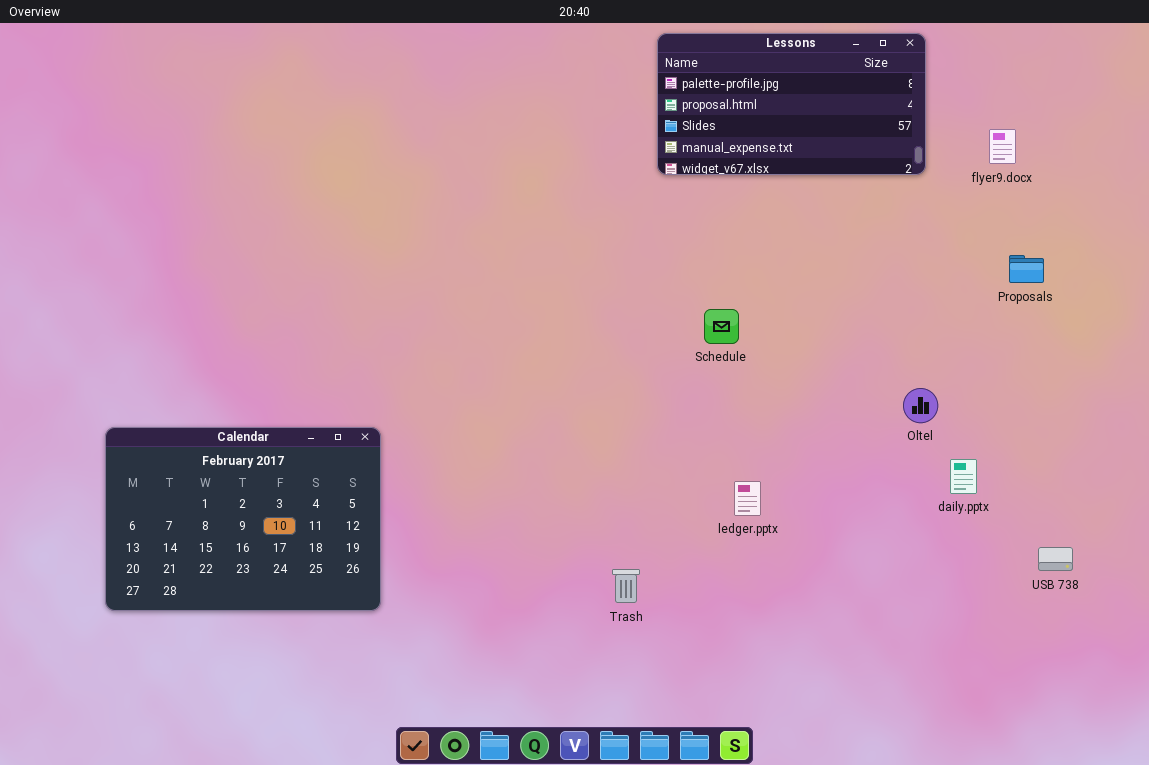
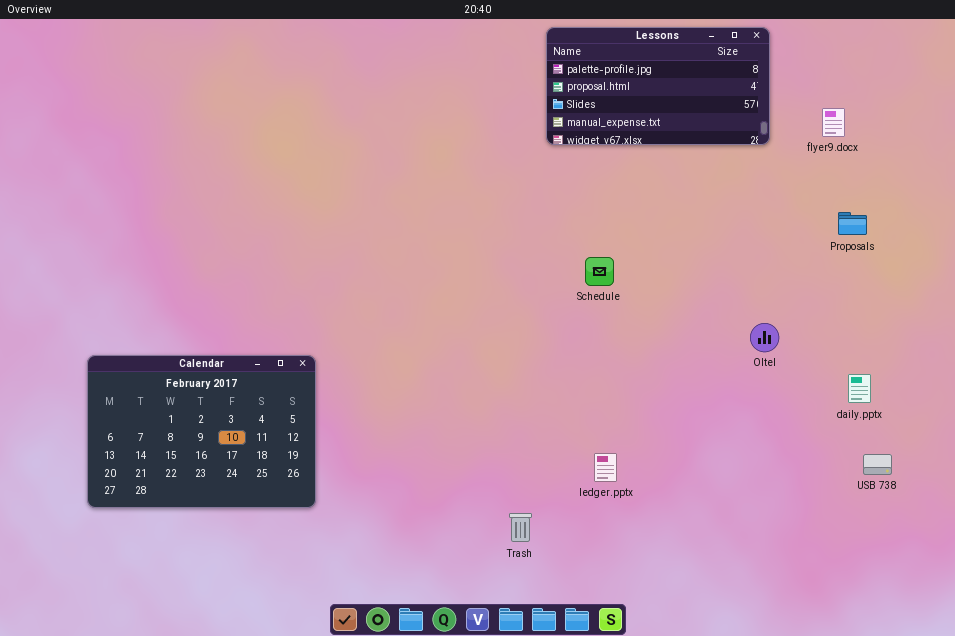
daily.pptx: [950,459,977,494] -> [848,374,871,403], moved
ledger.pptx: [734,481,761,516] -> [594,453,617,482], moved
Trash: [612,569,640,603] -> [509,513,532,542], moved

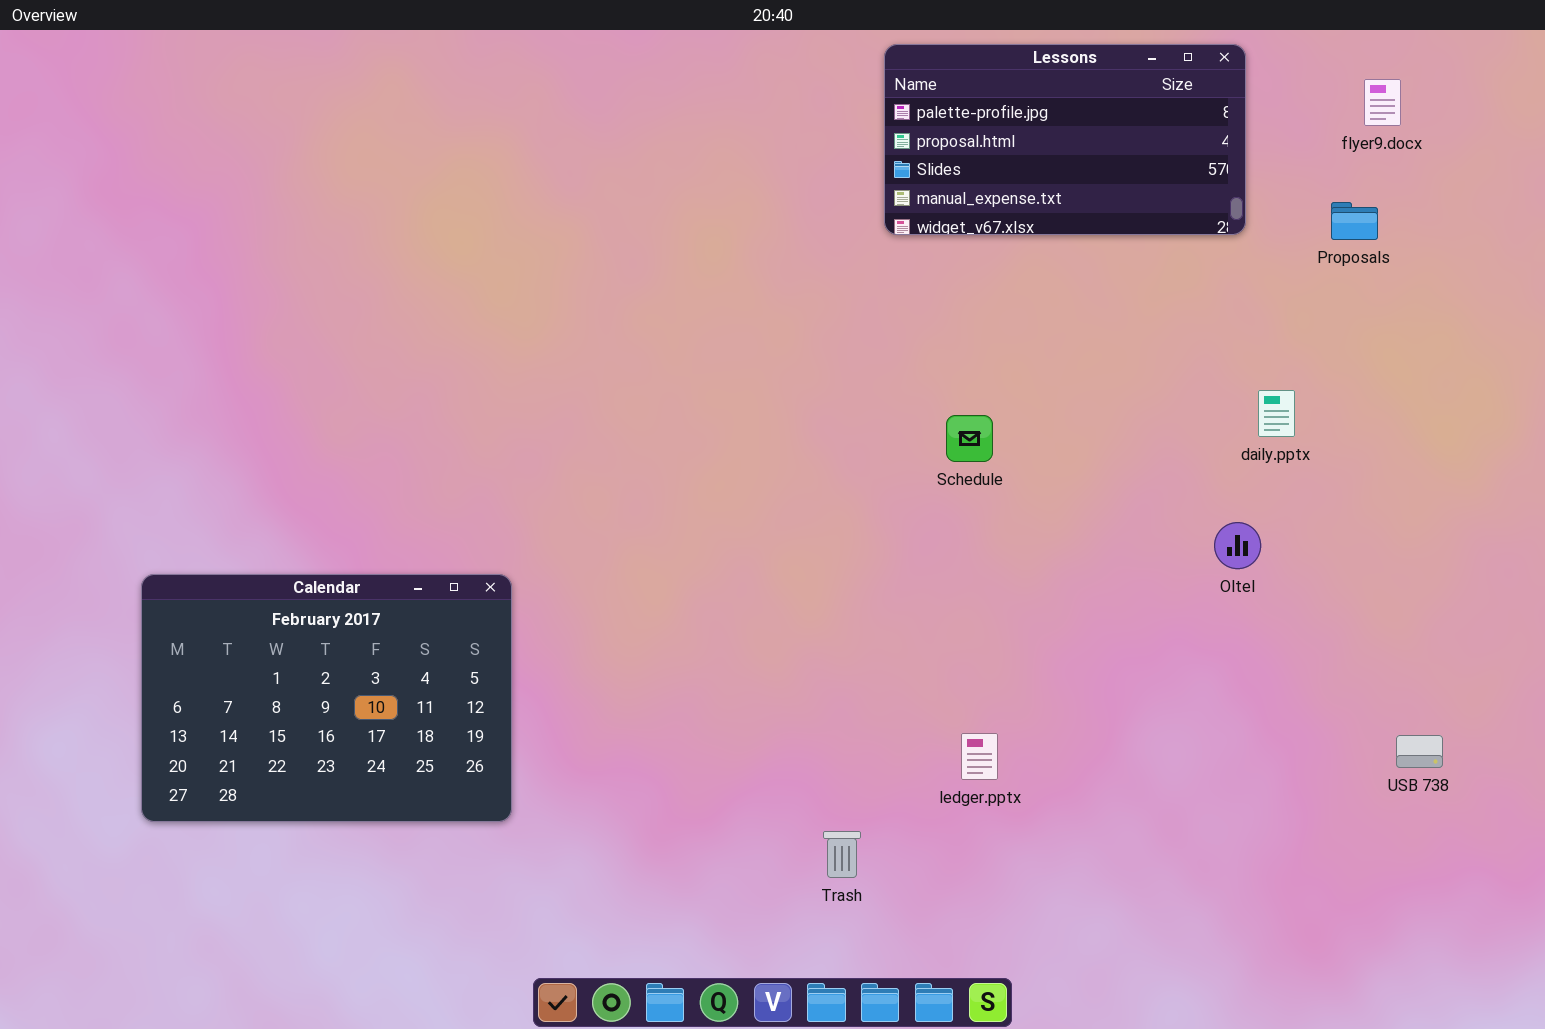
flyer9.docx: [822,108,845,137] -> [1364,79,1401,126], moved
Proposals: [838,212,867,235] -> [1331,202,1378,240], moved
daily.pptx: [848,374,871,403] -> [1258,390,1295,437], moved

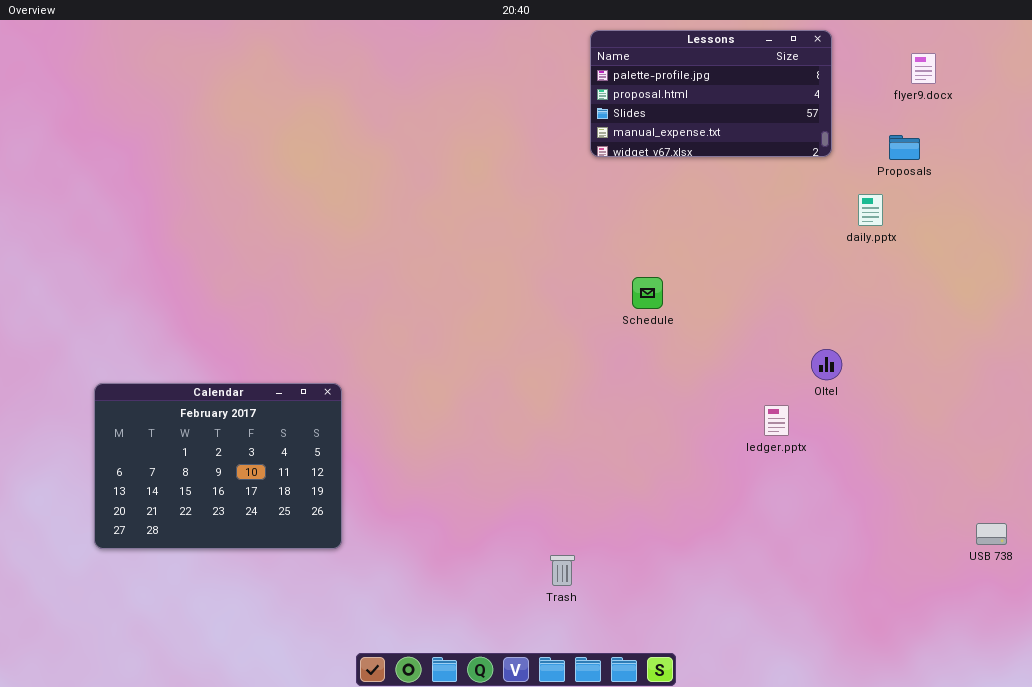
daily.pptx: [1258,390,1295,437] -> [858,194,883,226], moved
ledger.pptx: [961,733,998,780] -> [764,405,789,436], moved
USB 738: [1396,735,1443,768] -> [976,523,1007,545], moved

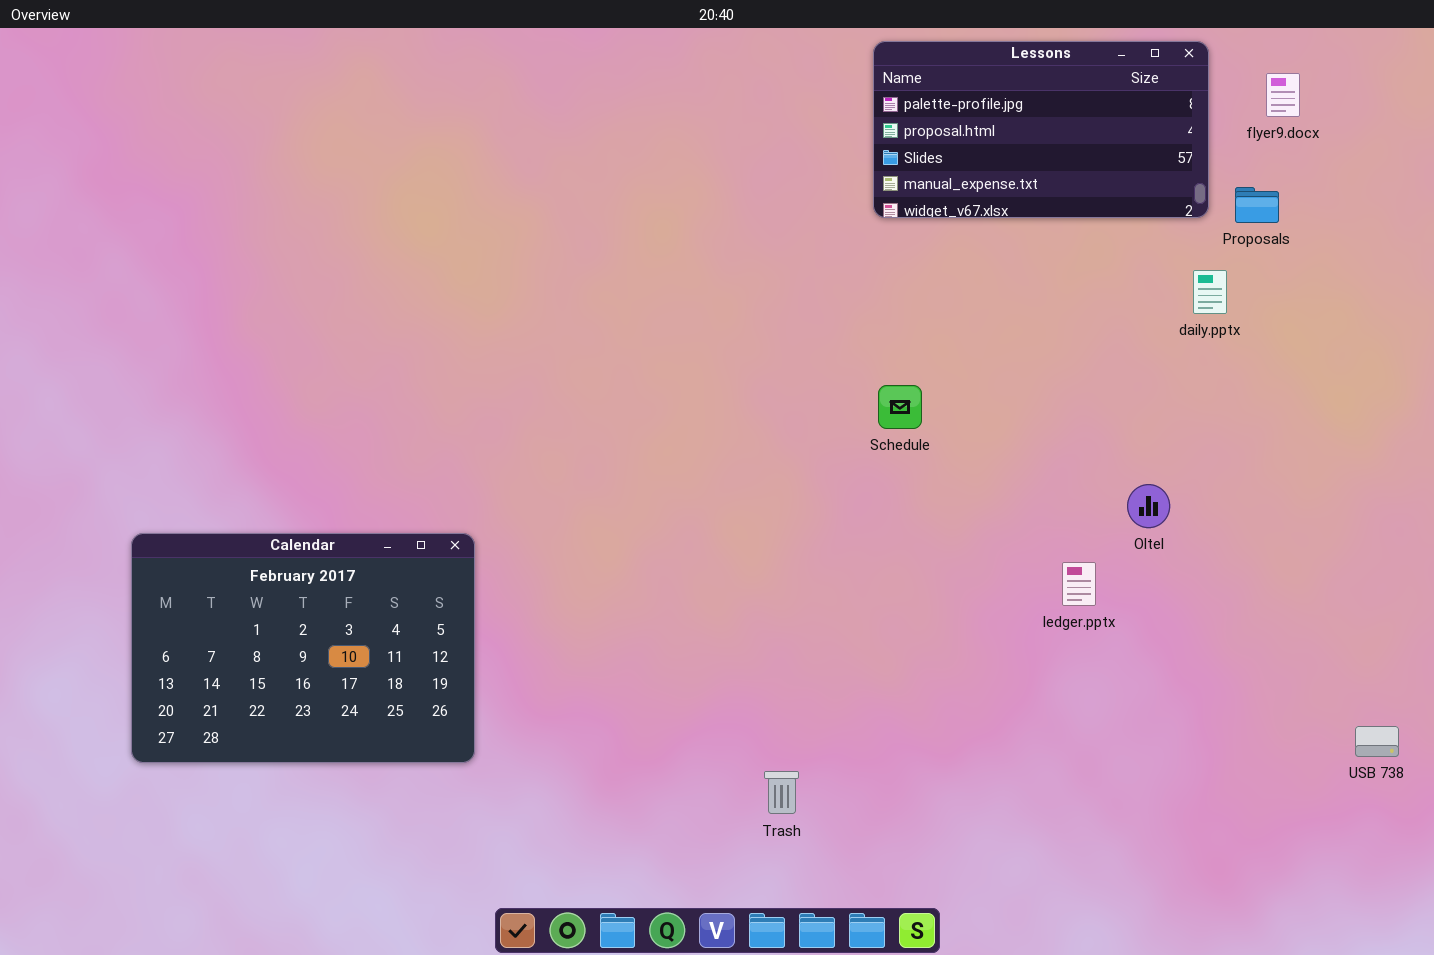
Lessons: [590,30,832,157] -> [873,41,1209,218], moved

